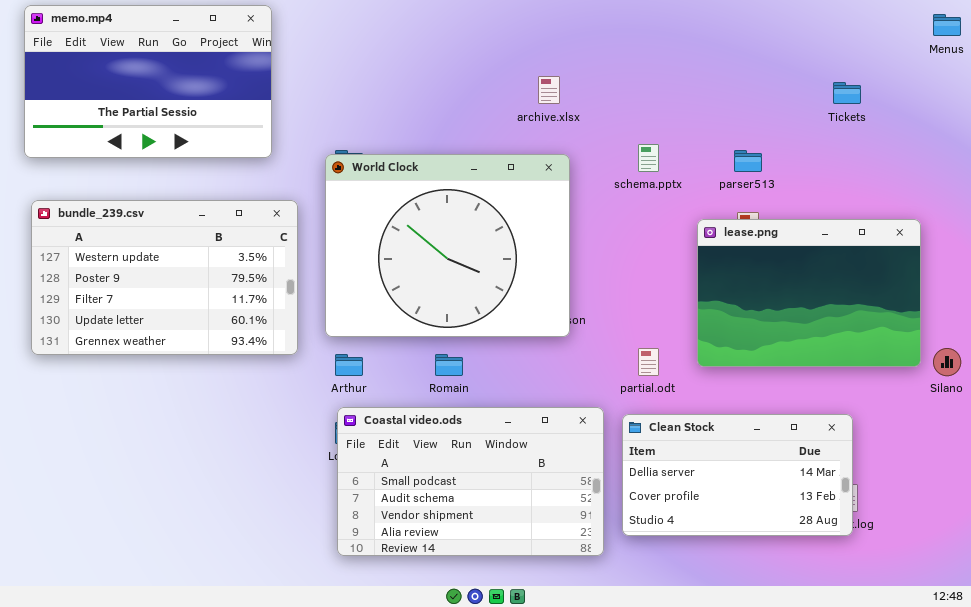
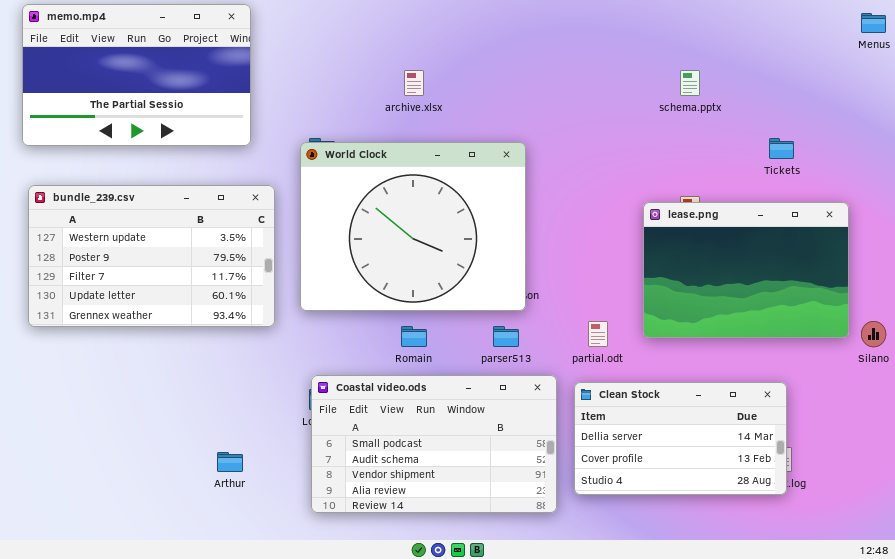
archive.xlsx: [538,76,560,104] -> [404,70,424,96], moved
Tickets: [833,82,861,104] -> [769,138,794,159], moved
schema.pptx: [638,144,659,172] -> [680,70,700,96], moved
parser513: [734,150,762,172] -> [493,326,519,347], moved
Arthur: [335,354,363,376] -> [217,452,243,472], moved

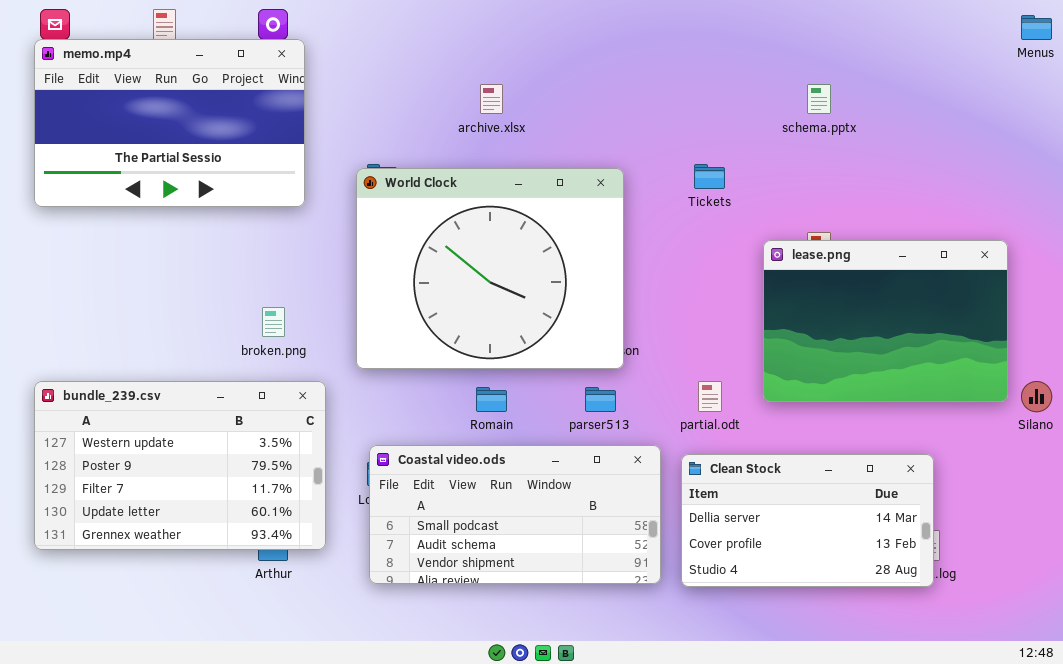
memo.mp4: [22,4,251,146] -> [34,39,305,207], moved
Tickets: [769,138,794,159] -> [694,164,725,189], moved
bundle_239.csv: [28,185,275,327] -> [34,381,326,550], moved
Coastal video.ods: [311,375,557,513] -> [369,445,661,584], resized

